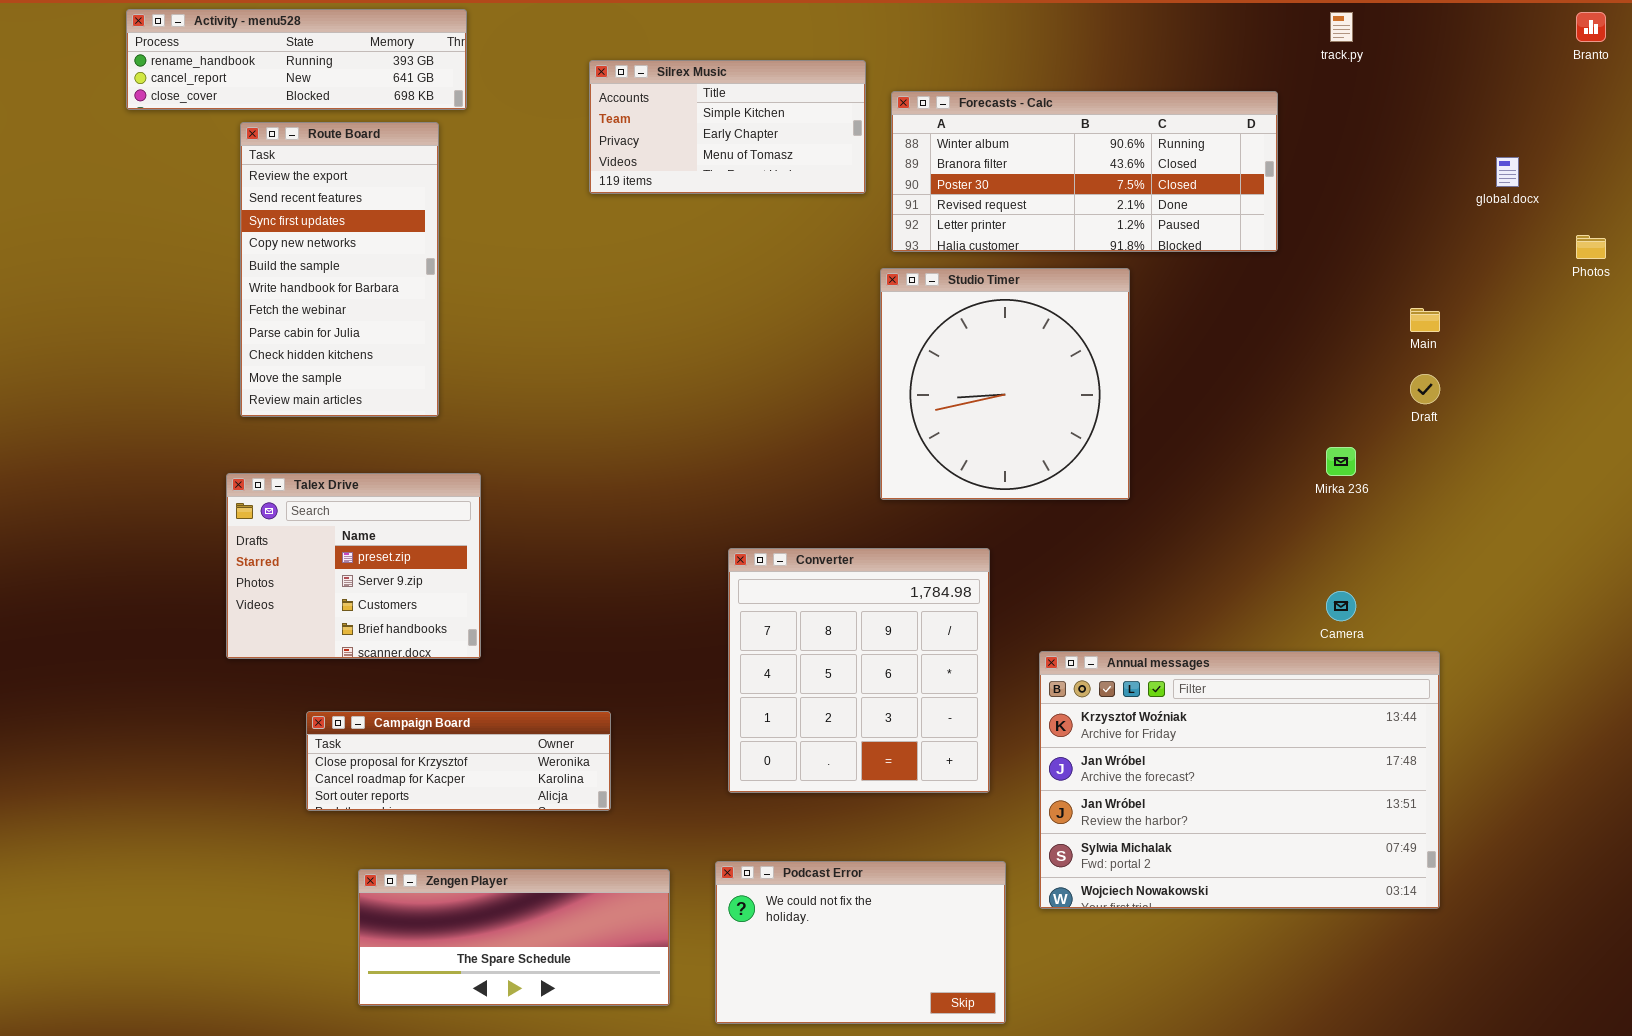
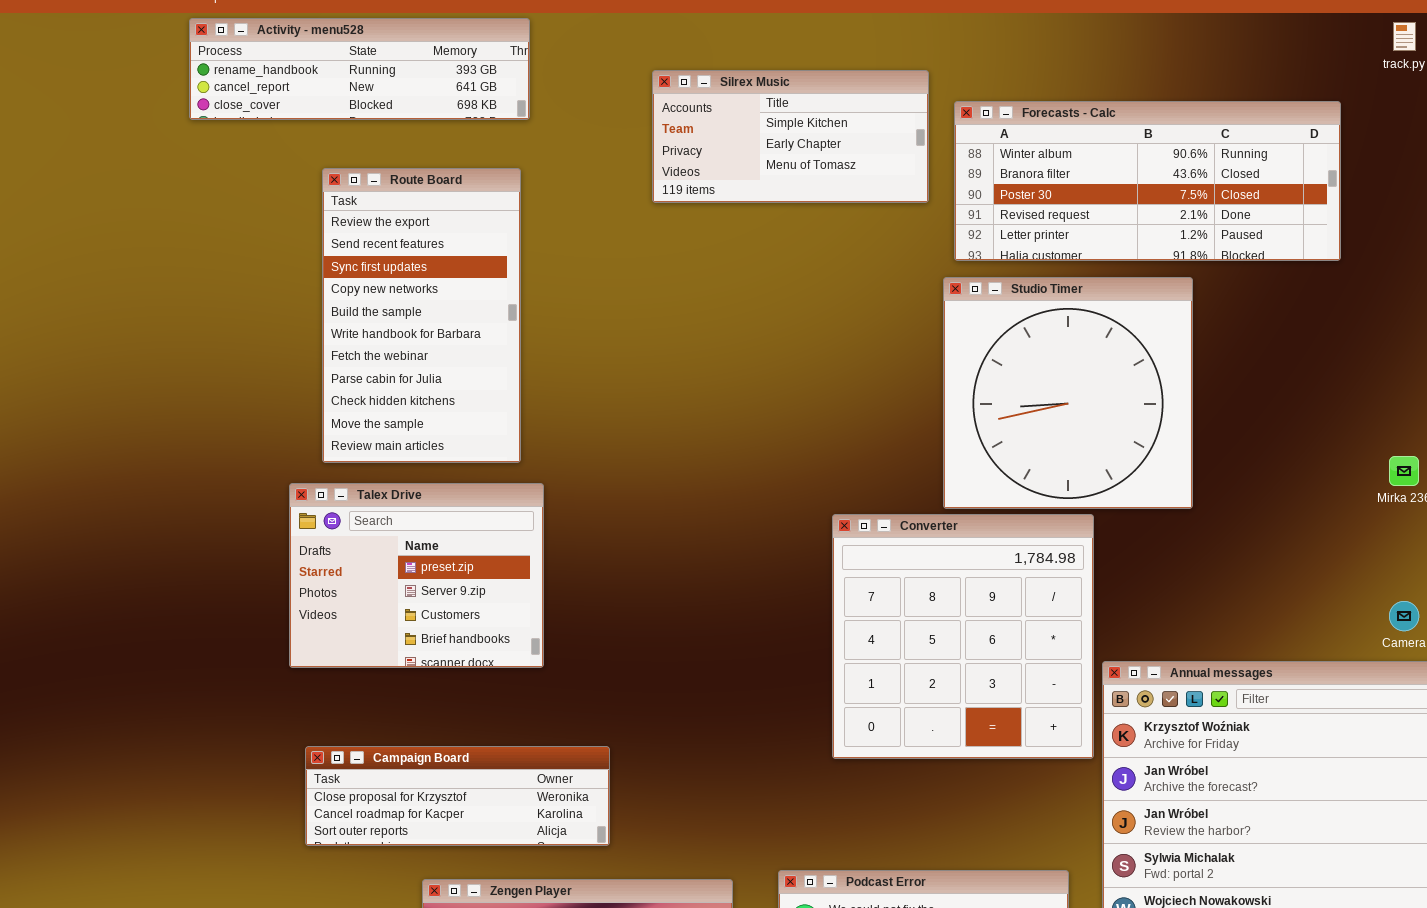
Route Board: [240,122,439,417] -> [322,168,521,463], moved
Converter: [728,548,990,793] -> [832,514,1094,759], moved
Campaign Board: [306,711,611,811] -> [305,746,610,846], moved

